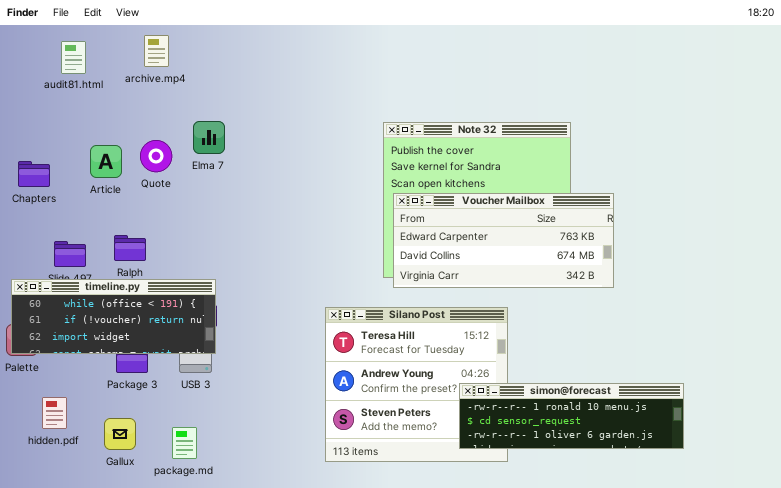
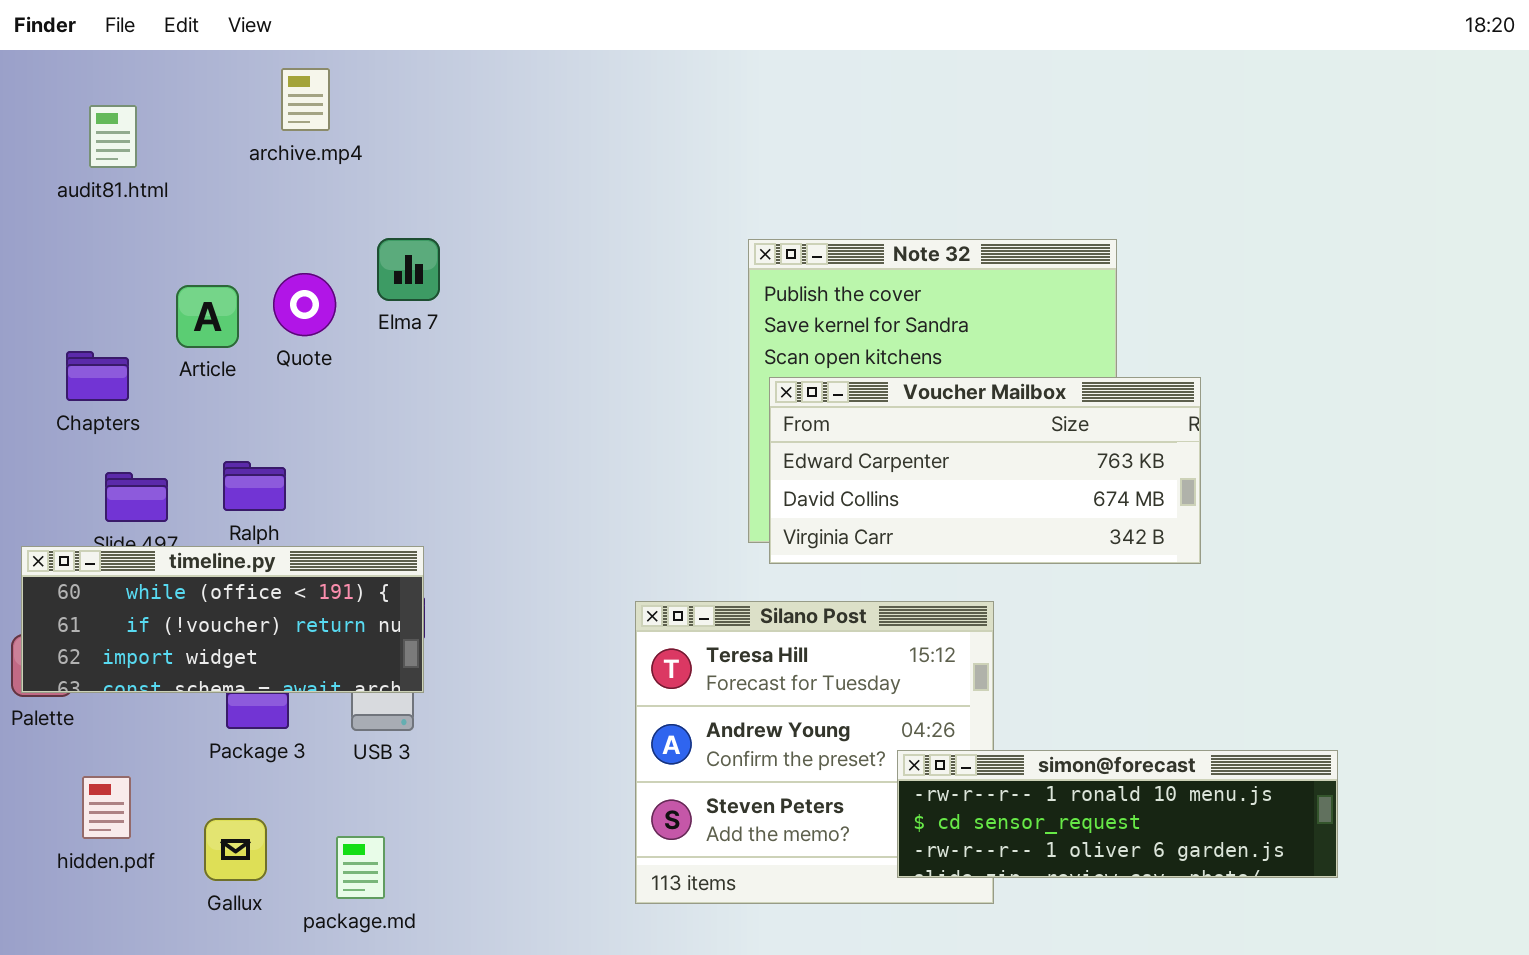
audit81.html: [61,41,86,74] -> [89,105,137,168], moved
Chapters: [18,161,50,187] -> [66,351,129,401], moved

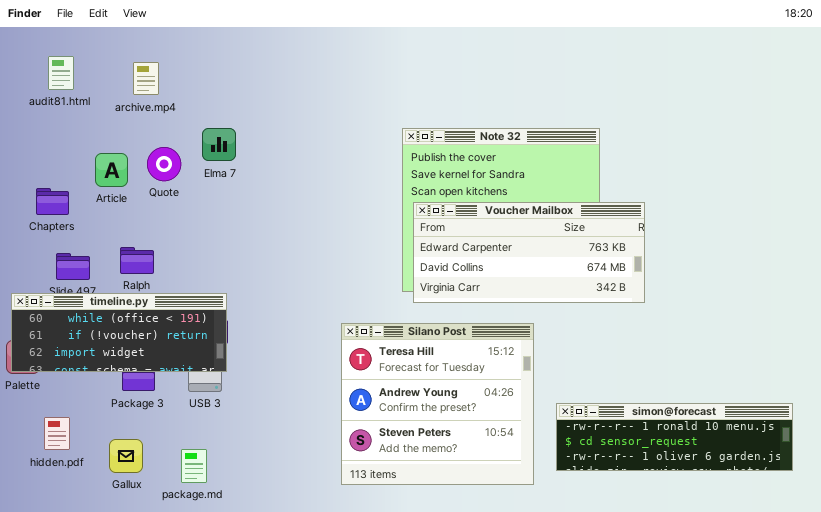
archive.mp4: [281,68,330,131] -> [133,62,159,95], moved
simon@forecast: [897,750,1338,878] -> [556,403,793,471], moved

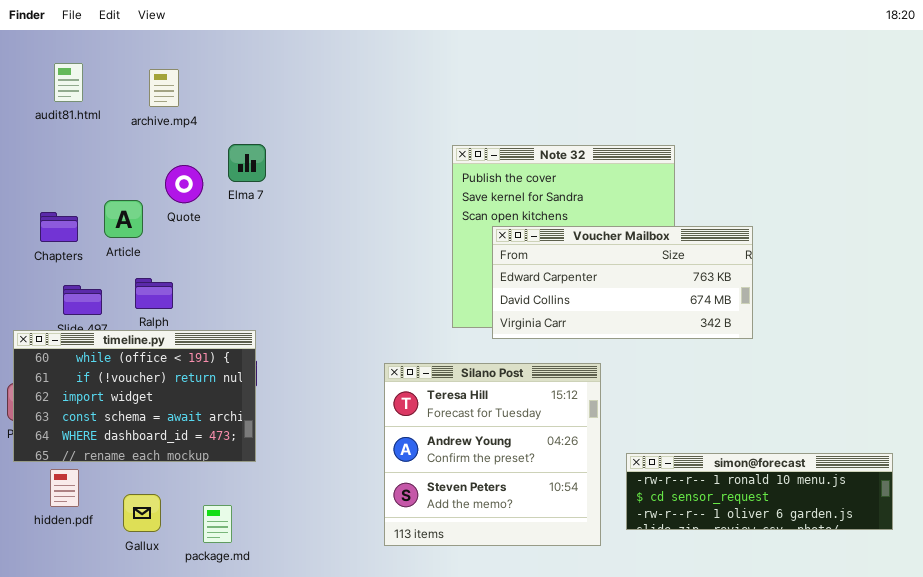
Article: [95,153,128,187] -> [104,200,143,238], moved
Voucher Mailbox: [413,202,645,303] -> [492,226,753,339], moved
timeline.py: [11,293,227,372] -> [13,330,256,462], resized

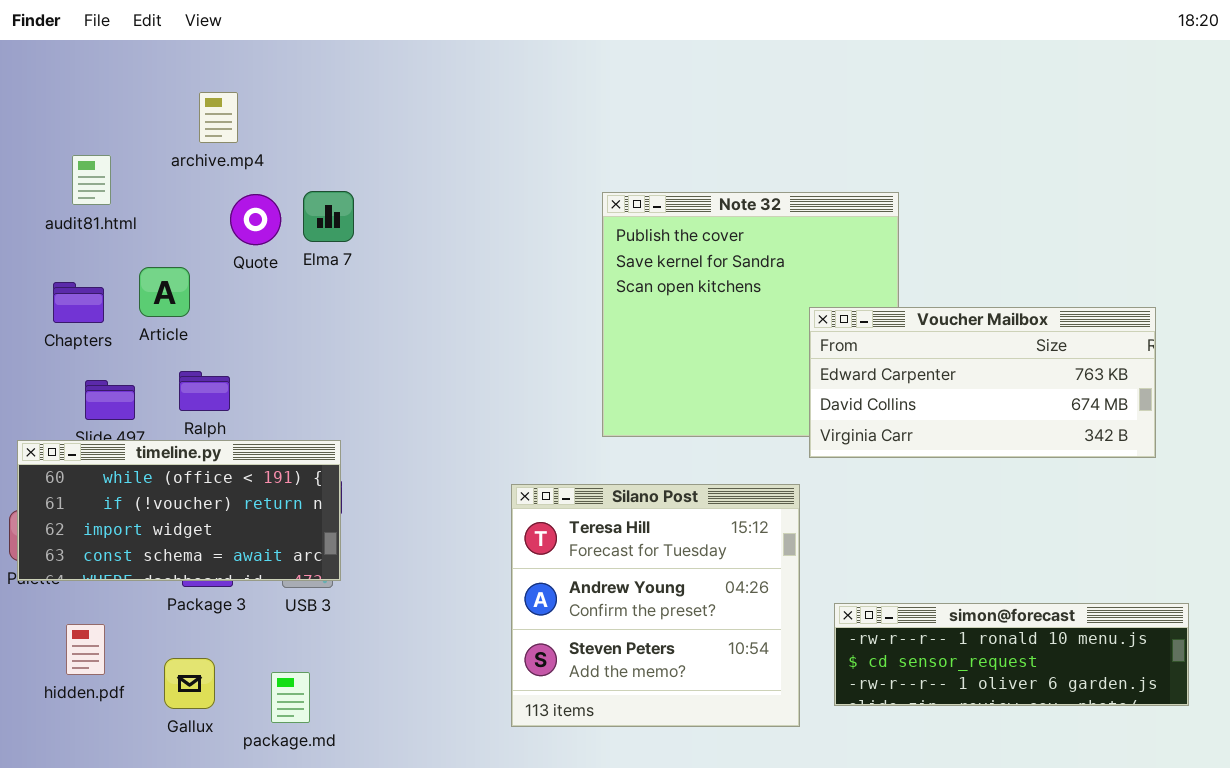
audit81.html: [54,63,83,102] -> [72,155,111,205], moved
Quote: [165,165,203,203] -> [230,194,281,245], moved
Voucher Mailbox: [492,226,753,339] -> [809,307,1156,458], moved
timeline.py: [13,330,256,462] -> [17,440,341,581], resized

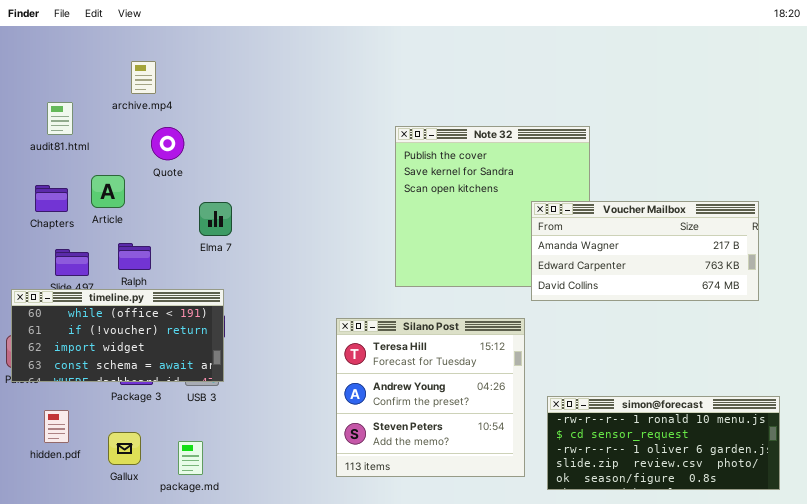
Elma 7: [303,191,354,242] -> [199,202,232,236], moved
Voucher Mailbox: [809,307,1156,458] -> [531,201,759,301], scrolled up 1 row
simon@forecast: [834,603,1189,706] -> [547,396,780,490], resized

